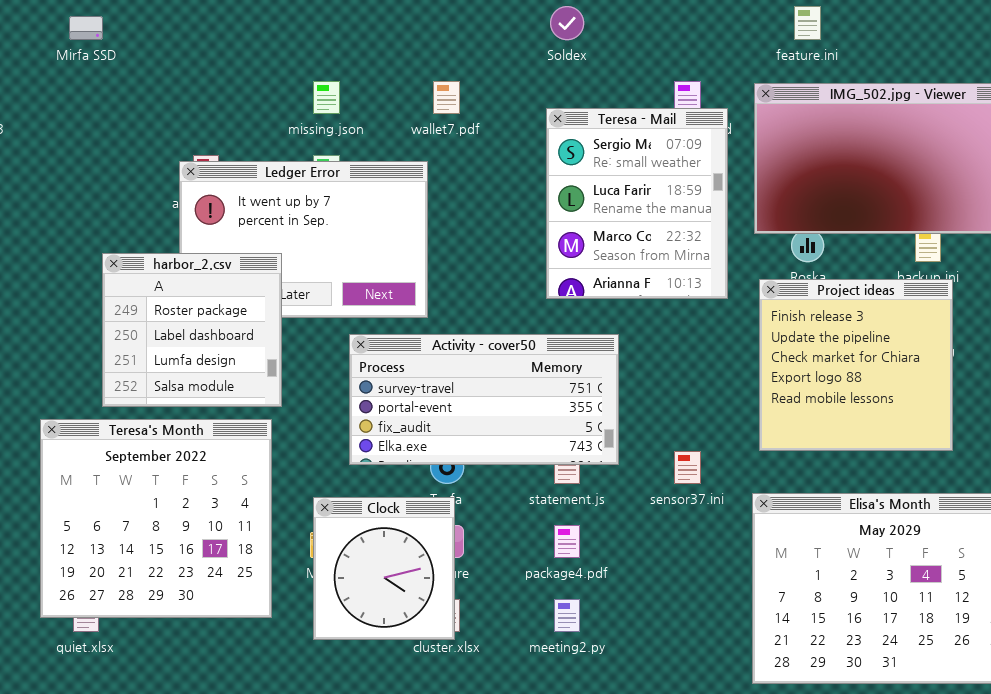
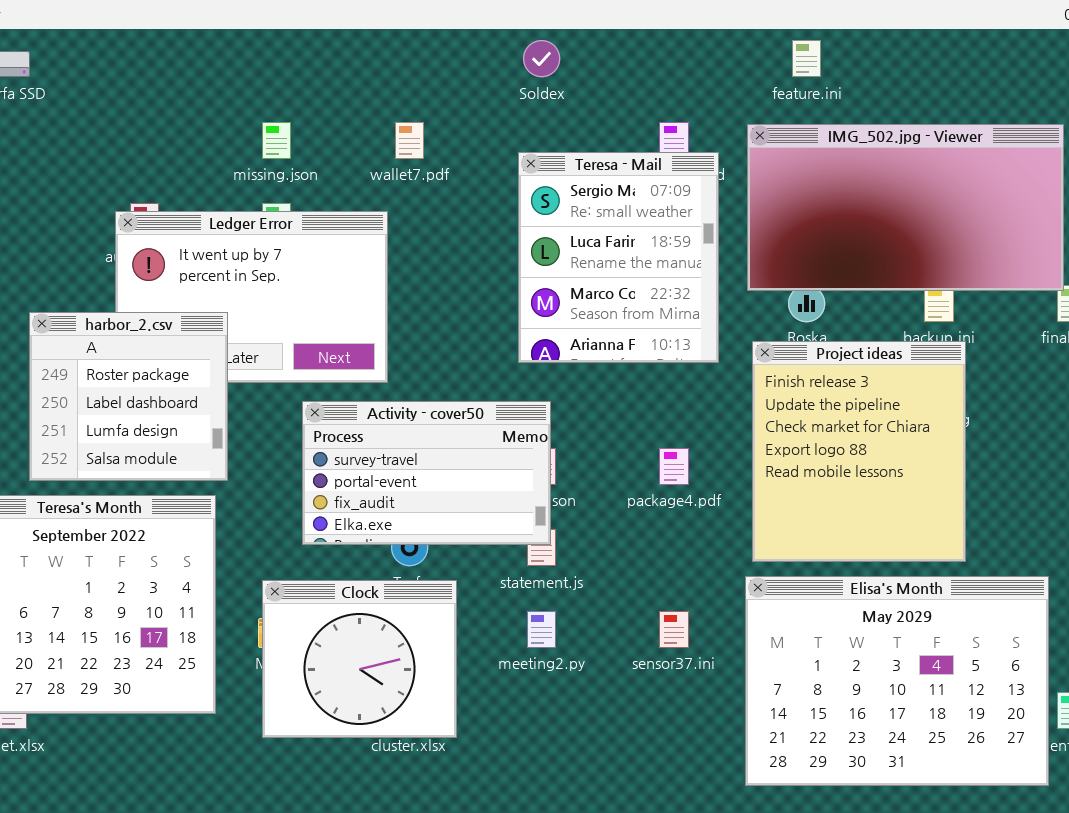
Project ideas: [759,279,953,451] -> [752,341,966,562], resized
Activity - cover50: [349,334,619,465] -> [302,401,551,545], resized
sensor37.ini: [674,451,701,484] -> [659,611,689,648], moved
Clock: [313,497,455,640] -> [262,580,457,738], resized
package4.pdf: [554,525,580,558] -> [659,448,689,485], moved
meeting2.py: [554,599,580,632] -> [527,611,556,648], moved

